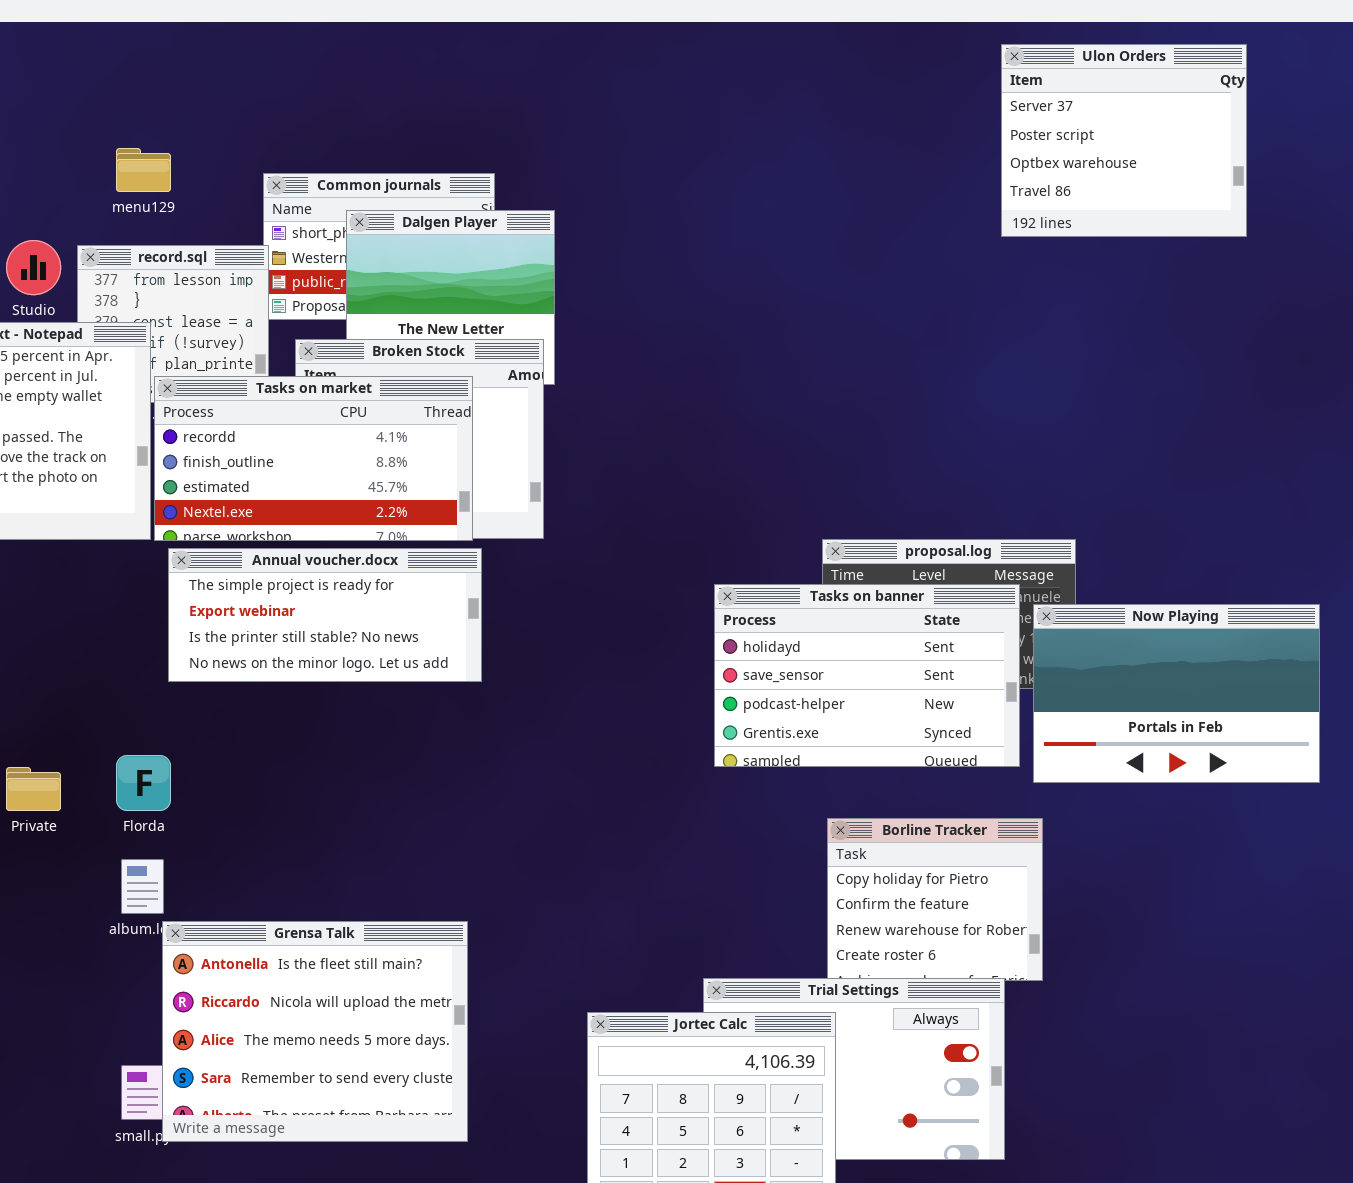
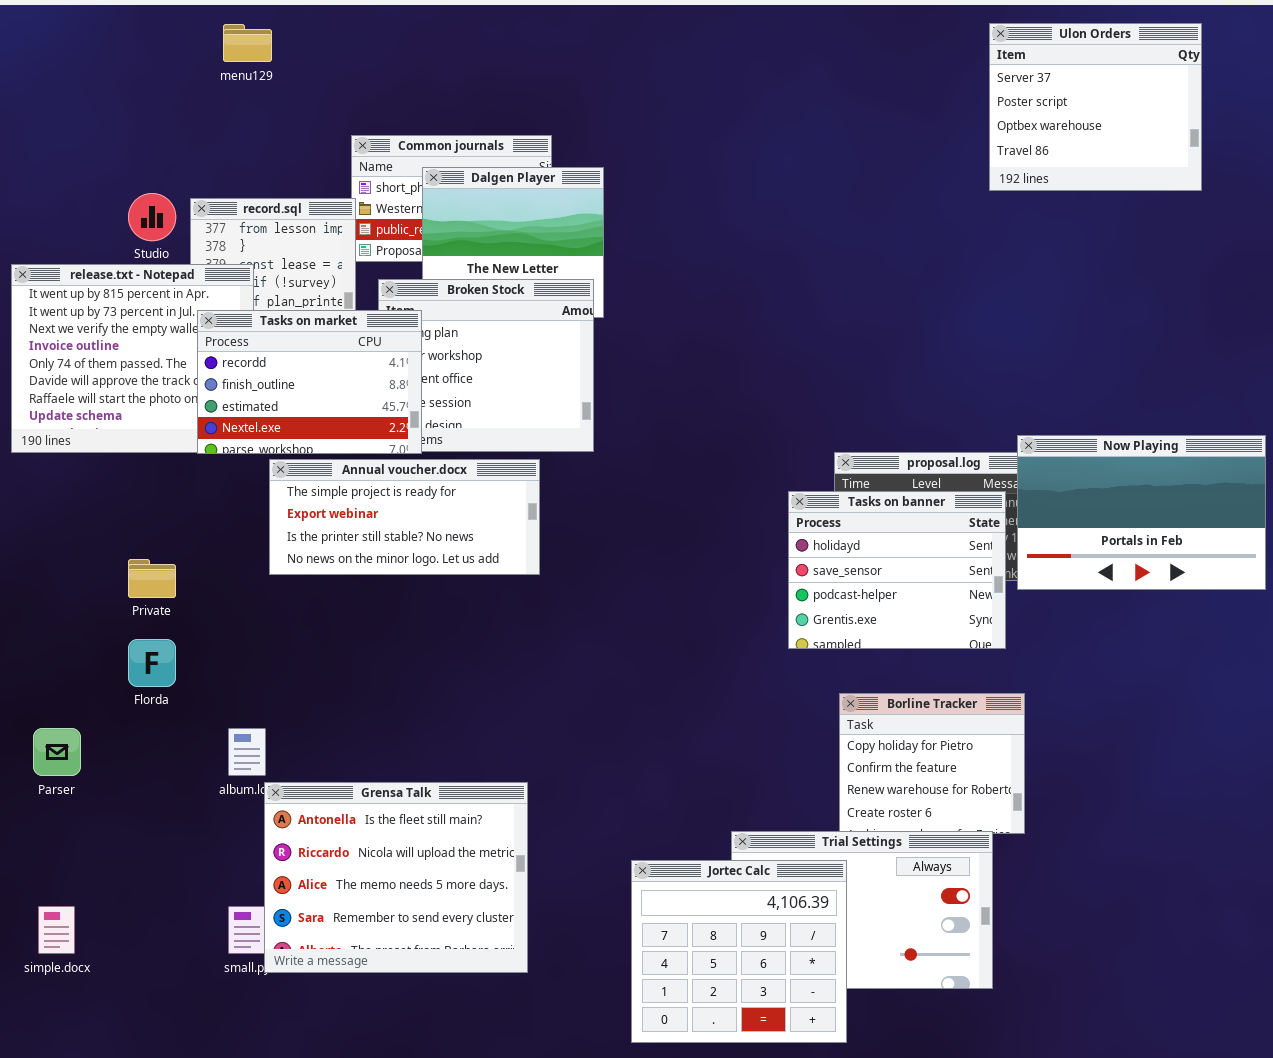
menu129: [116,148,171,192] -> [223,24,272,62], moved
Tasks on market: [154,376,473,541] -> [197,310,422,454], moved, resized
Tasks on banner: [714,584,1020,767] -> [788,491,1006,649], resized
Now Playing: [1033,604,1320,783] -> [1017,435,1266,590], moved
Florda: [116,755,171,811] -> [128,639,176,687], moved
Private: [6,767,61,811] -> [128,559,176,598], moved

